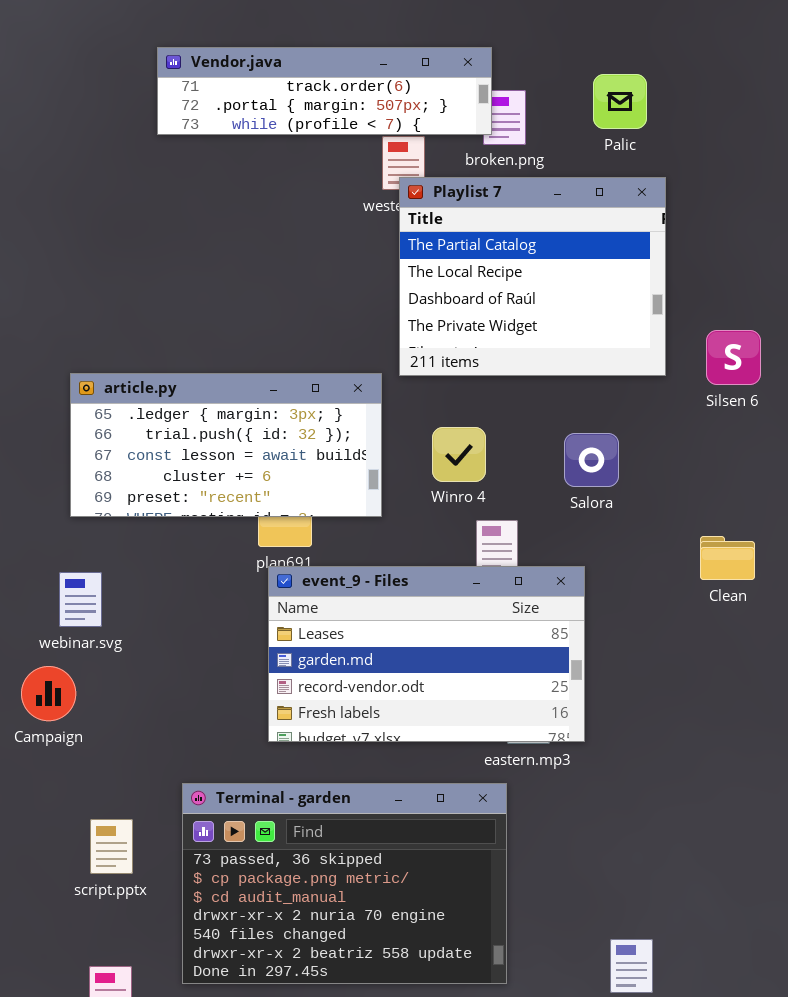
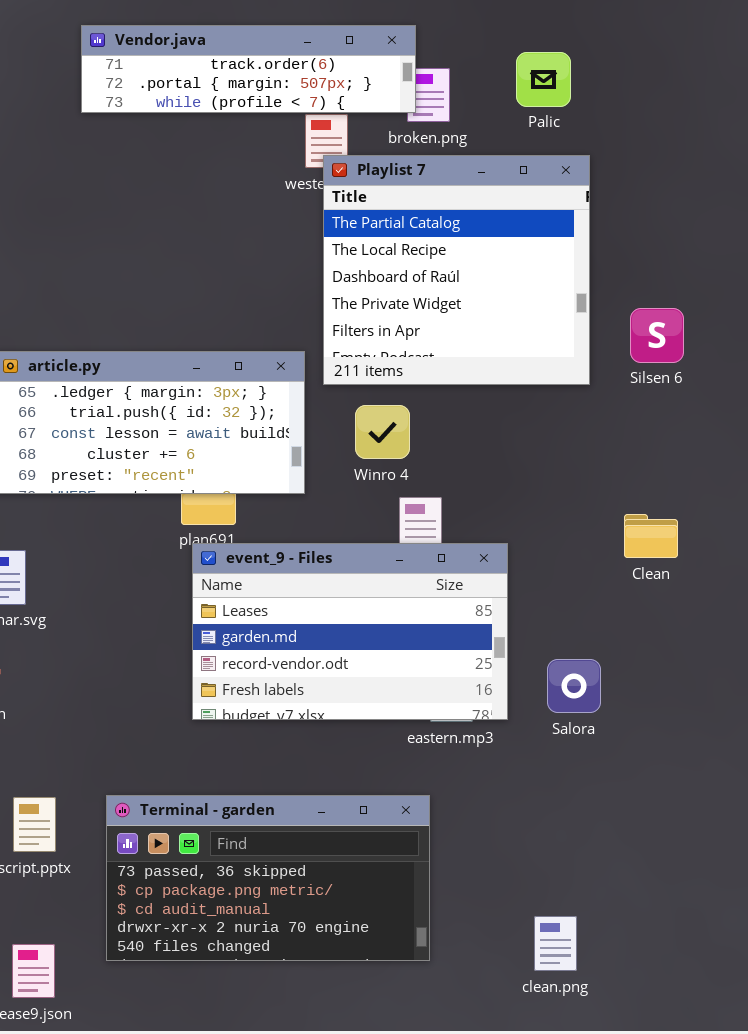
Playlist 7: [399,177,666,376] -> [323,155,590,385], resized
Salora: [564,433,619,487] -> [547,659,601,713], moved
Terminal - garden: [182,783,507,984] -> [106,795,430,961], resized

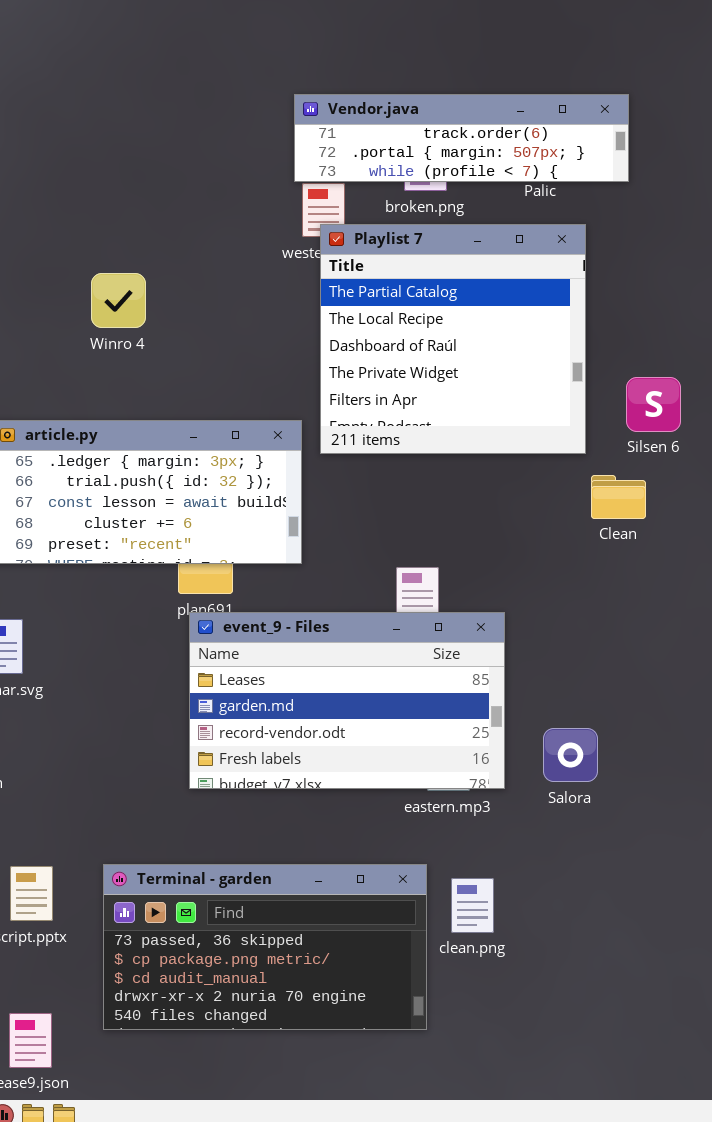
Vendor.java: [81,25,416,113] -> [294,94,629,182], moved
Winro 4: [355,405,410,459] -> [91,273,146,328], moved
Clean: [624,514,678,558] -> [591,475,646,519], moved
clean.png: [534,916,577,971] -> [451,878,494,933], moved

